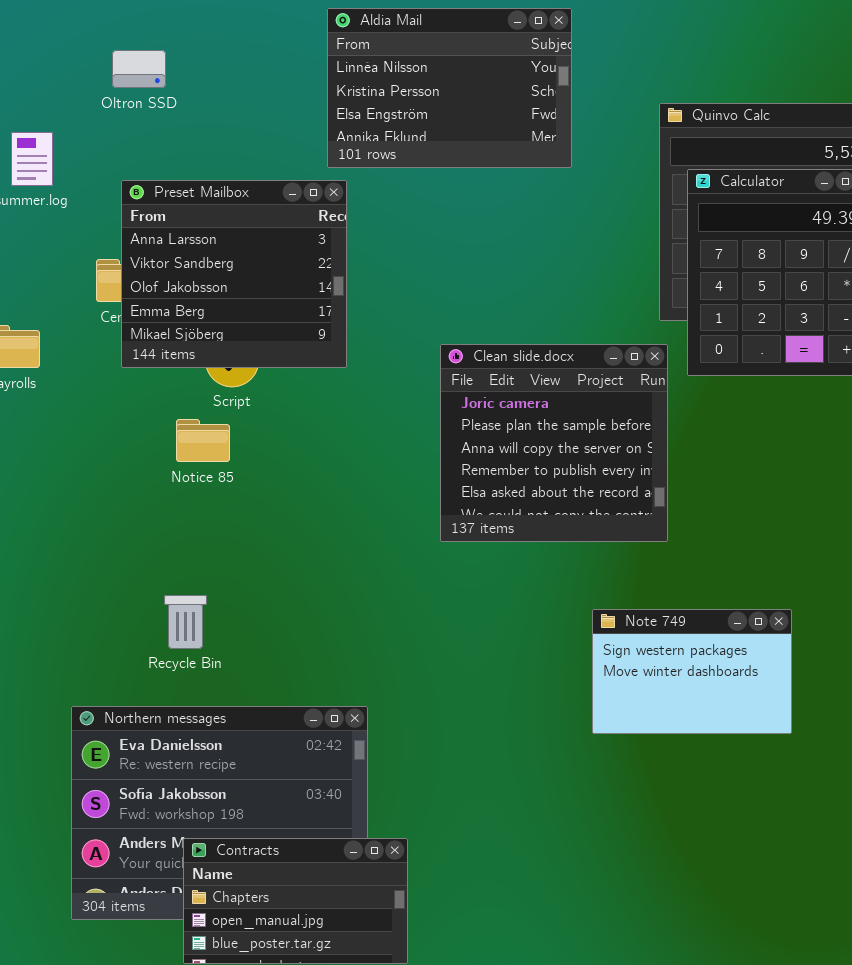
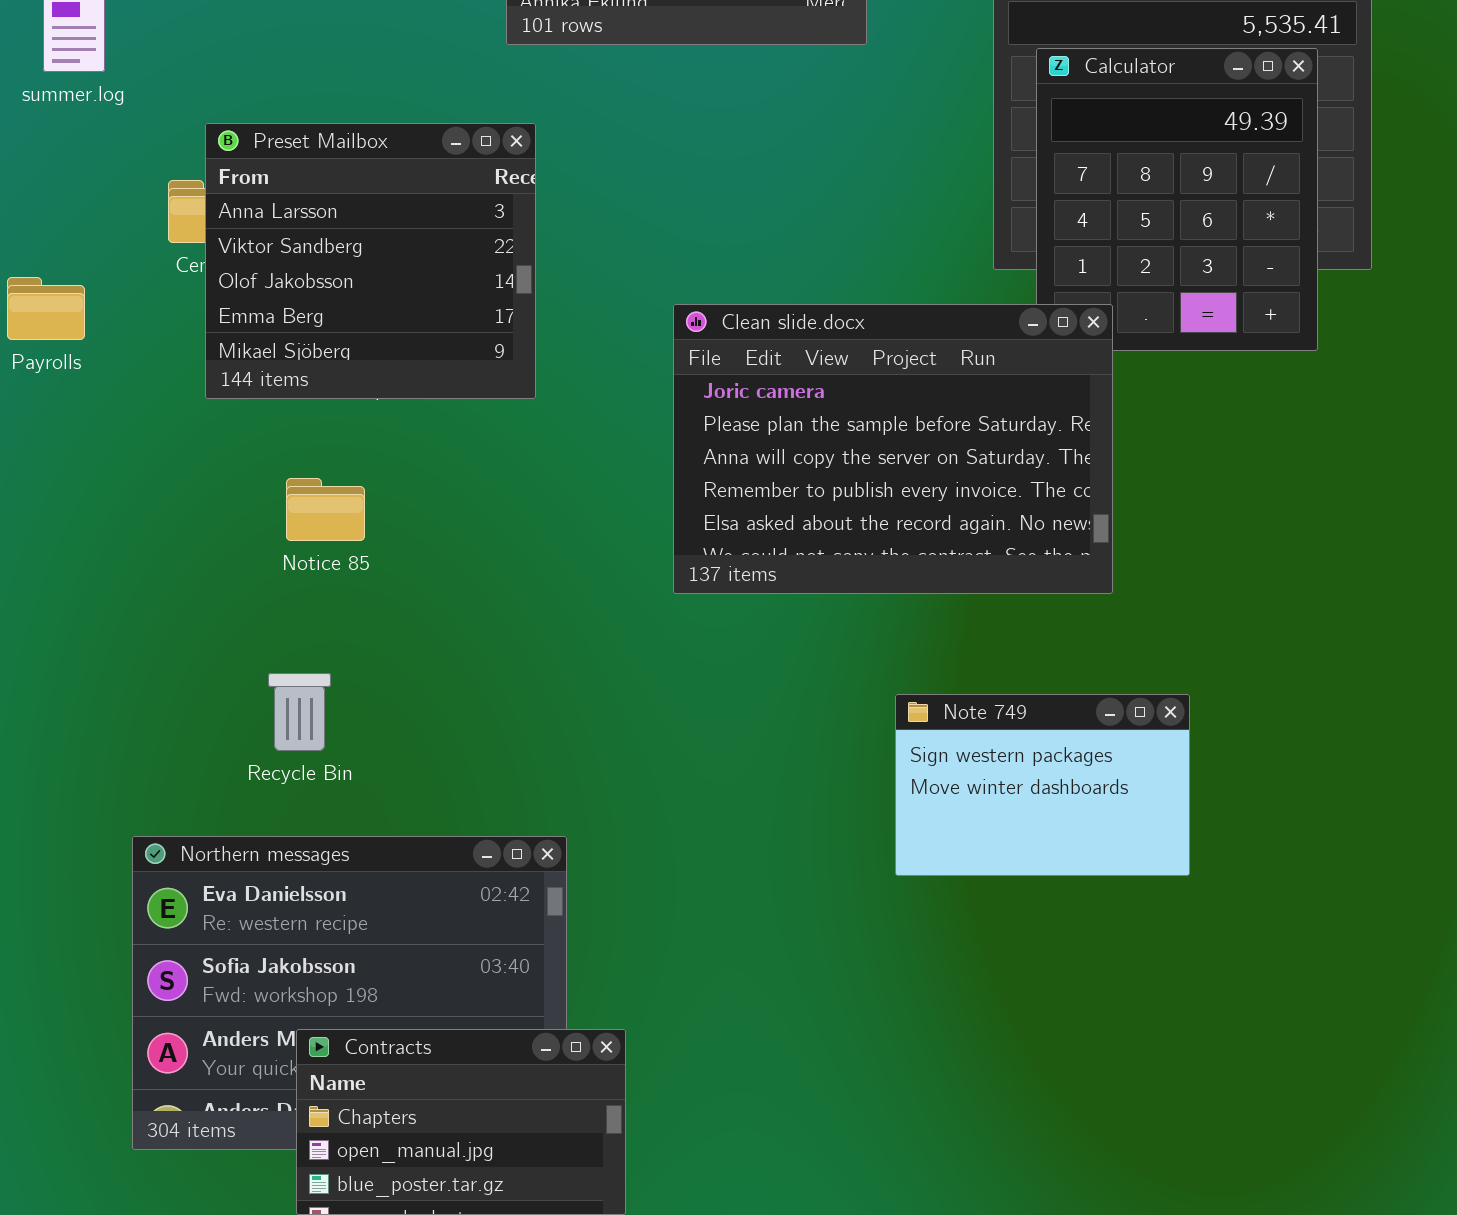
Preset Mailbox: [121,180,347,368] -> [205,123,536,399], moved
Clean slide.docx: [440,344,668,542] -> [673,304,1113,594], resized
Notice 85: [176,419,230,462] -> [286,478,365,541], moved

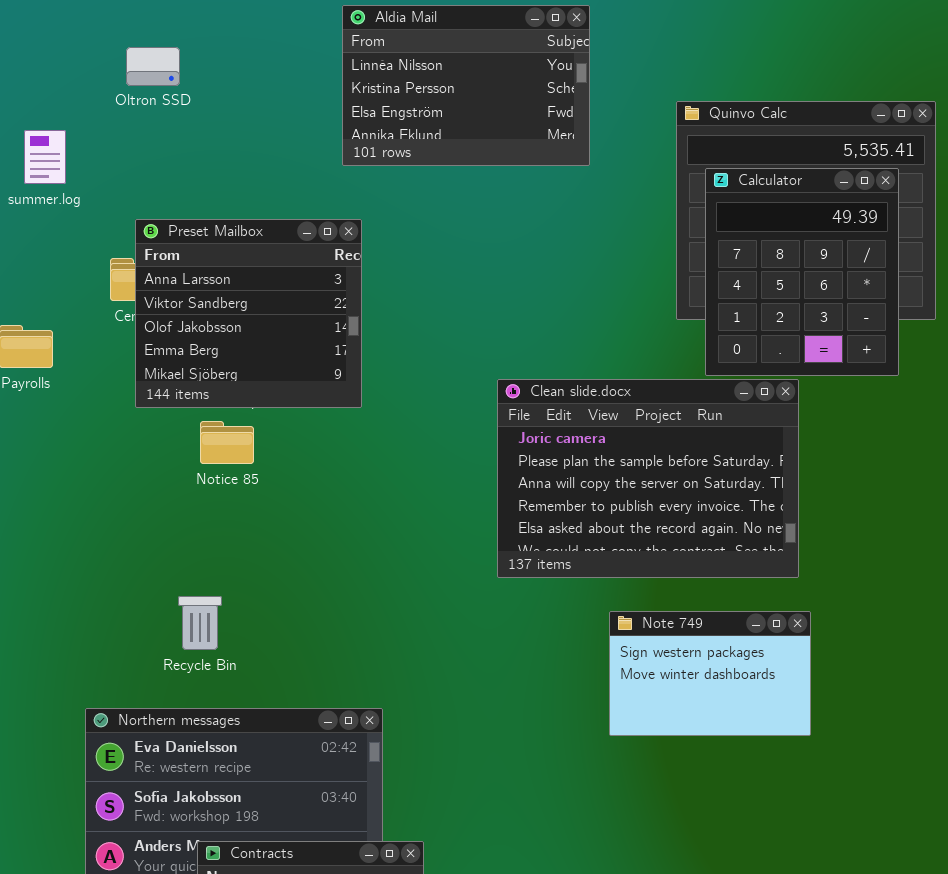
Clean slide.docx: [673,304,1113,594] -> [497,379,799,578], moved
Notice 85: [286,478,365,541] -> [200,421,254,464], moved

